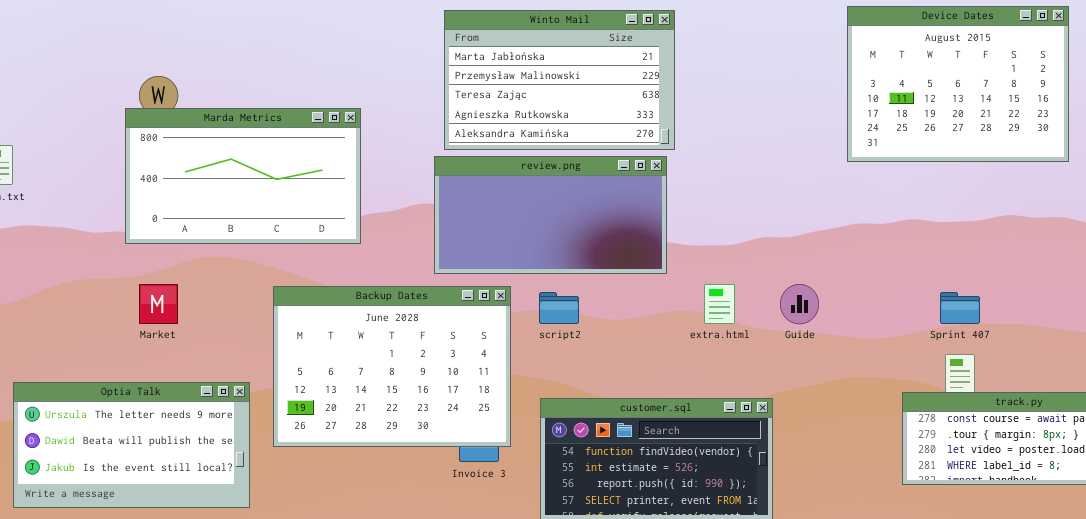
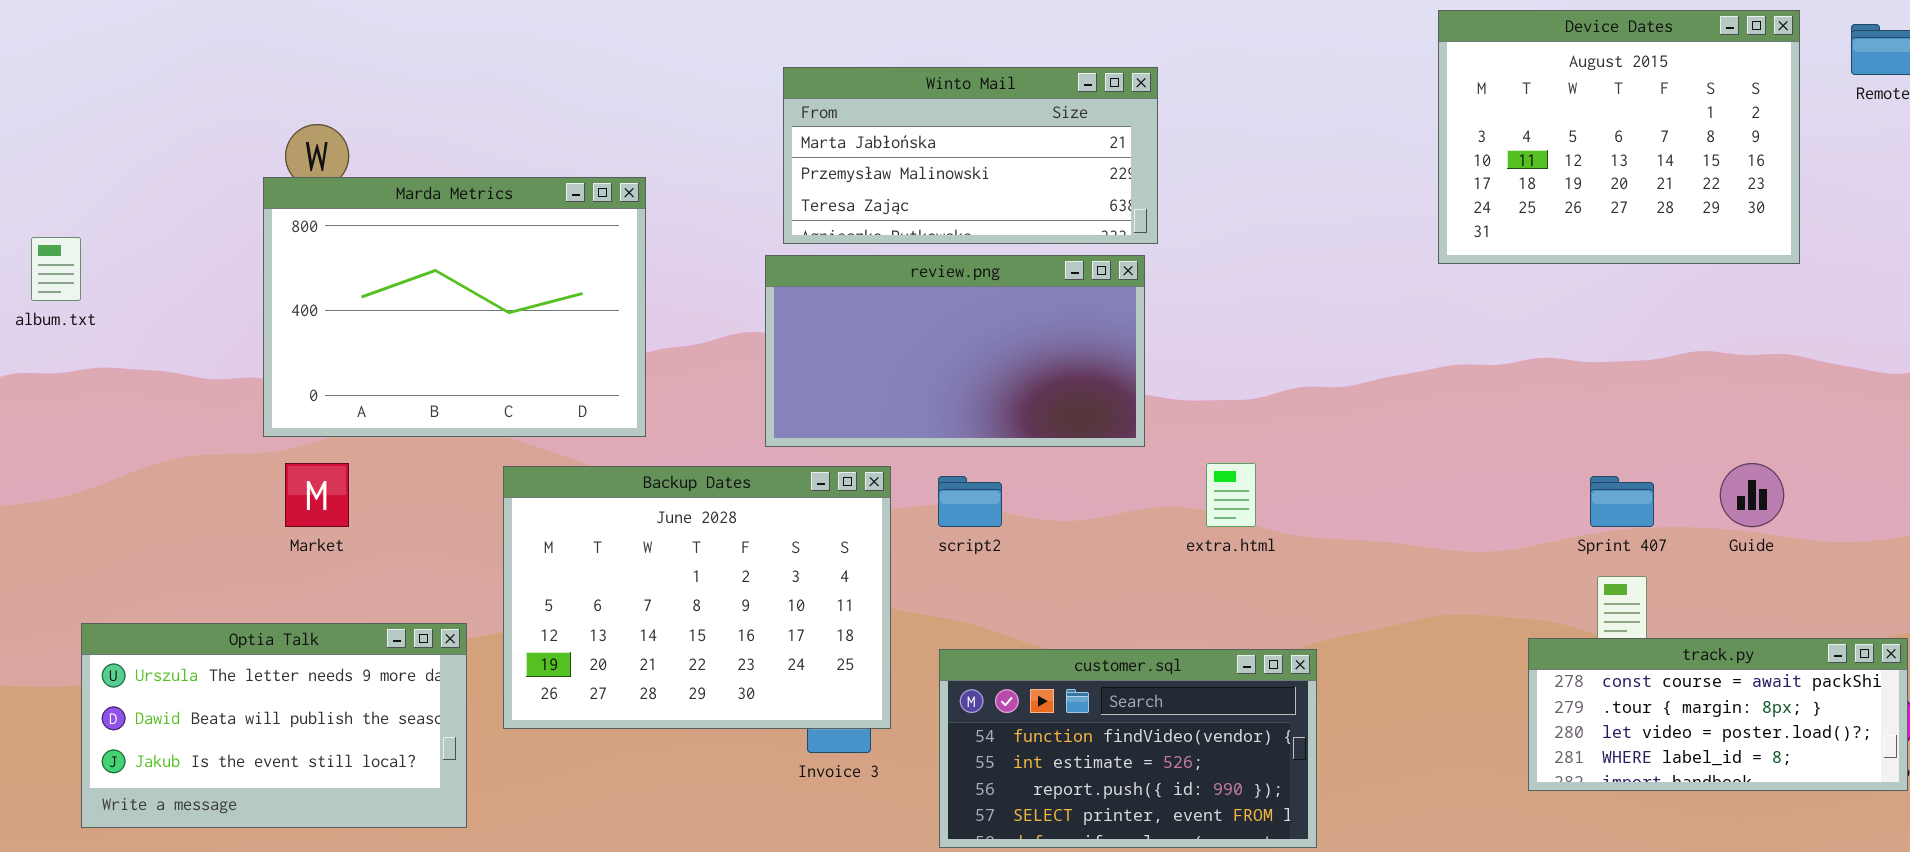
Winto Mail: [444,10,675,150] -> [783,67,1158,244], resized
Marda Metrics: [125,108,361,244] -> [263,177,646,437], resized
Guide: [780,284,819,324] -> [1720,463,1784,527], moved

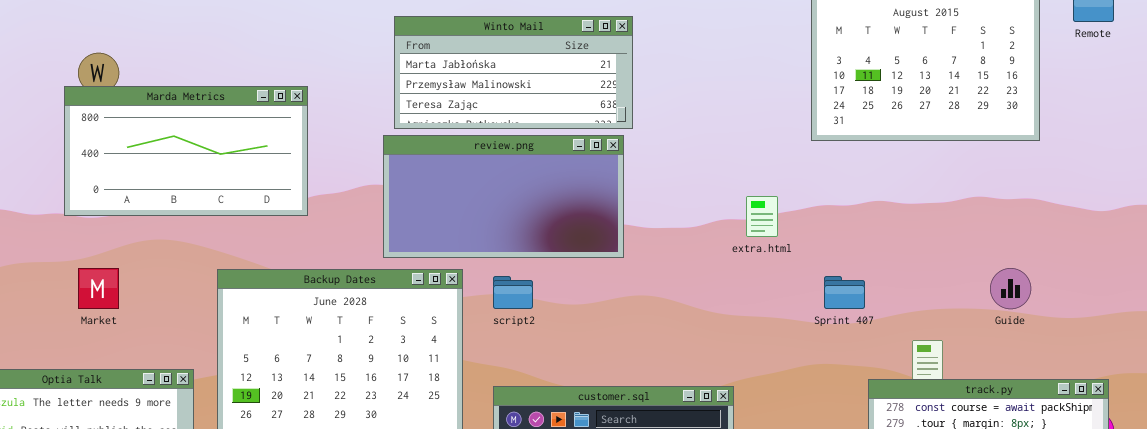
Marda Metrics: [263,177,646,437] -> [64,86,308,216], resized
extra.html: [1206,463,1256,527] -> [746,196,778,237], moved
Sprint 407: [1590,476,1654,527] -> [824,276,865,309], moved

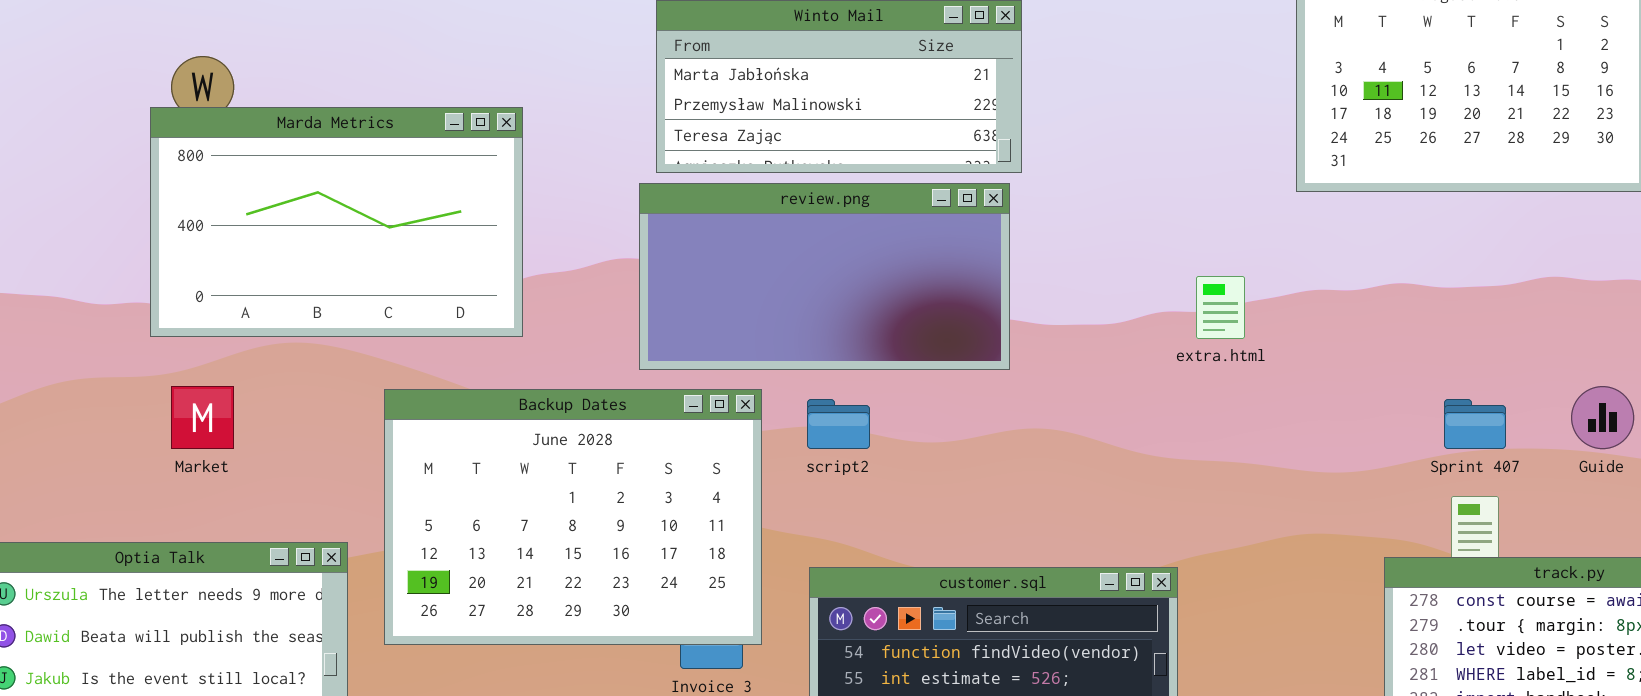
Marda Metrics: [64,86,308,216] -> [150,107,523,337], resized
Sprint 407: [824,276,865,309] -> [1444,399,1506,449], moved

